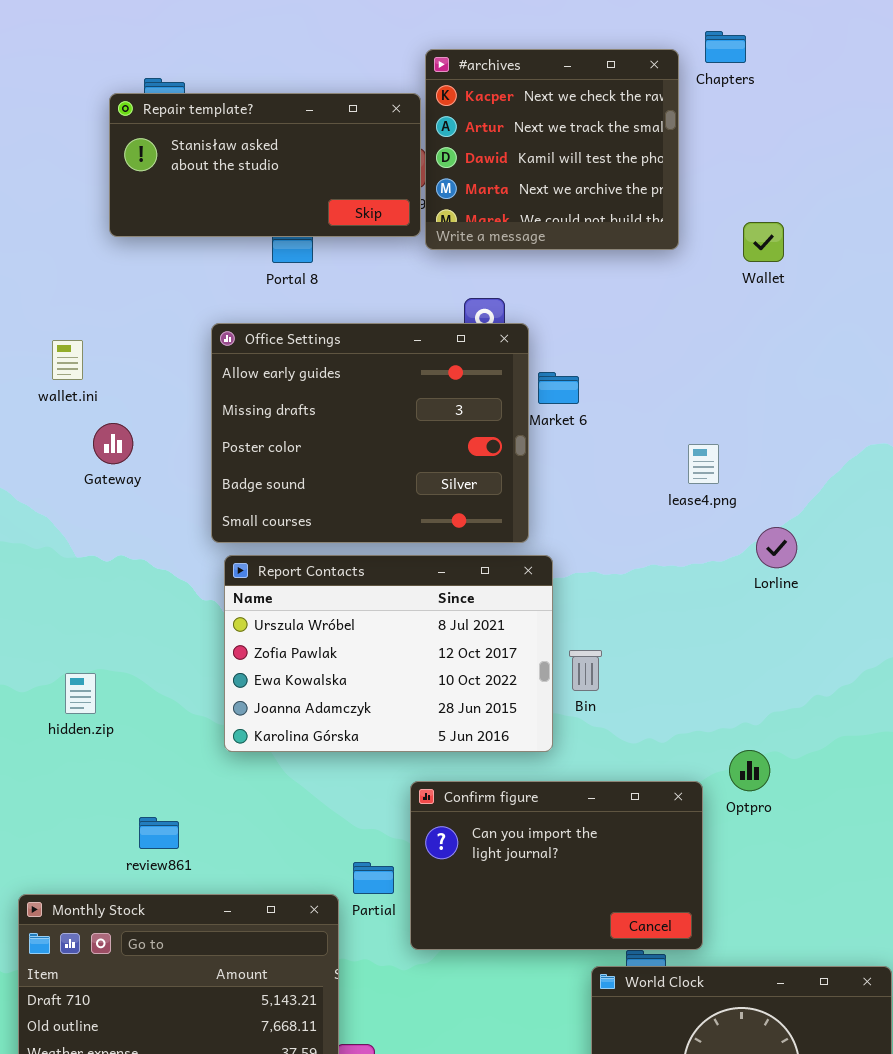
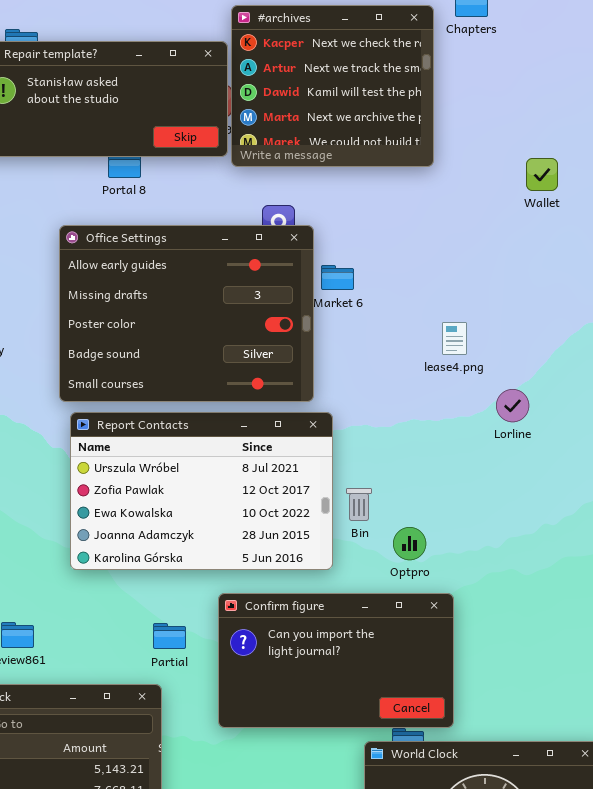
Wallet: [743,222,784,262] -> [526,158,558,191], moved
Optpro: [729,750,770,791] -> [393,527,426,560], moved
Partial: [353,862,394,894] -> [153,623,186,649], moved

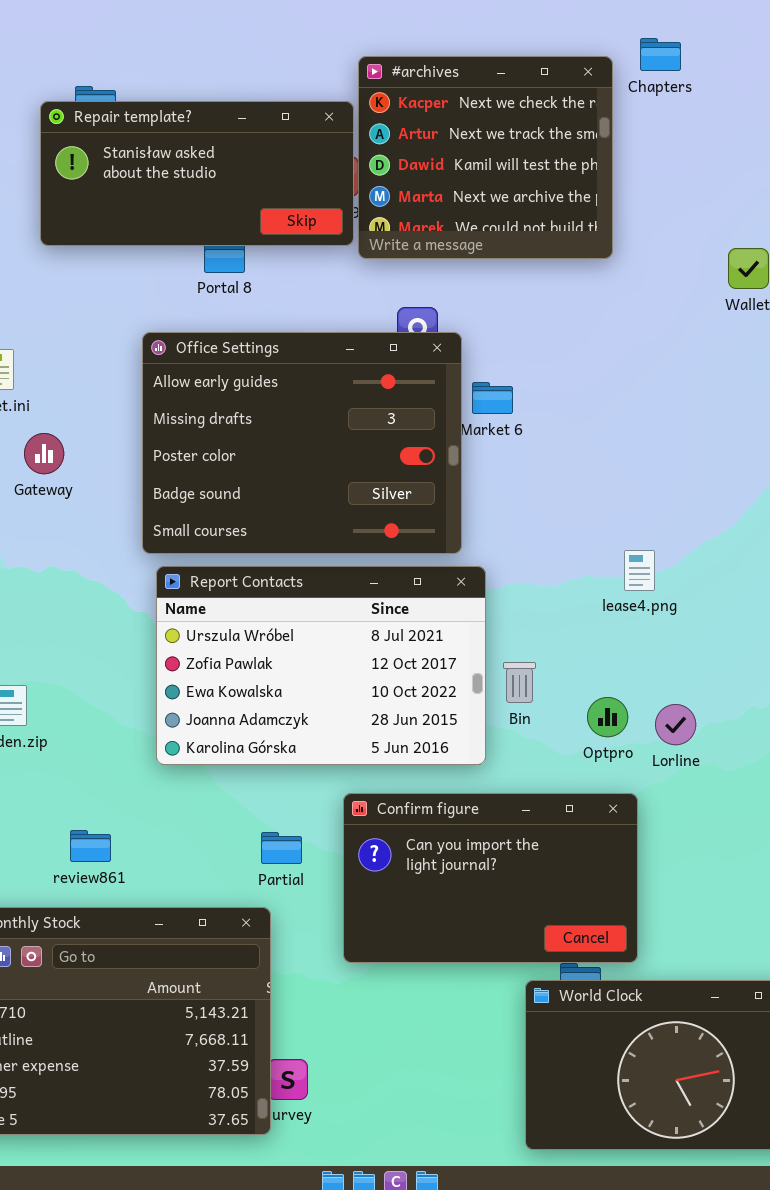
lease4.png: [442,322,467,355] -> [624,550,655,591], moved
Lorline: [496,389,529,422] -> [655,704,696,745], moved
Optpro: [393,527,426,560] -> [587,697,628,737], moved

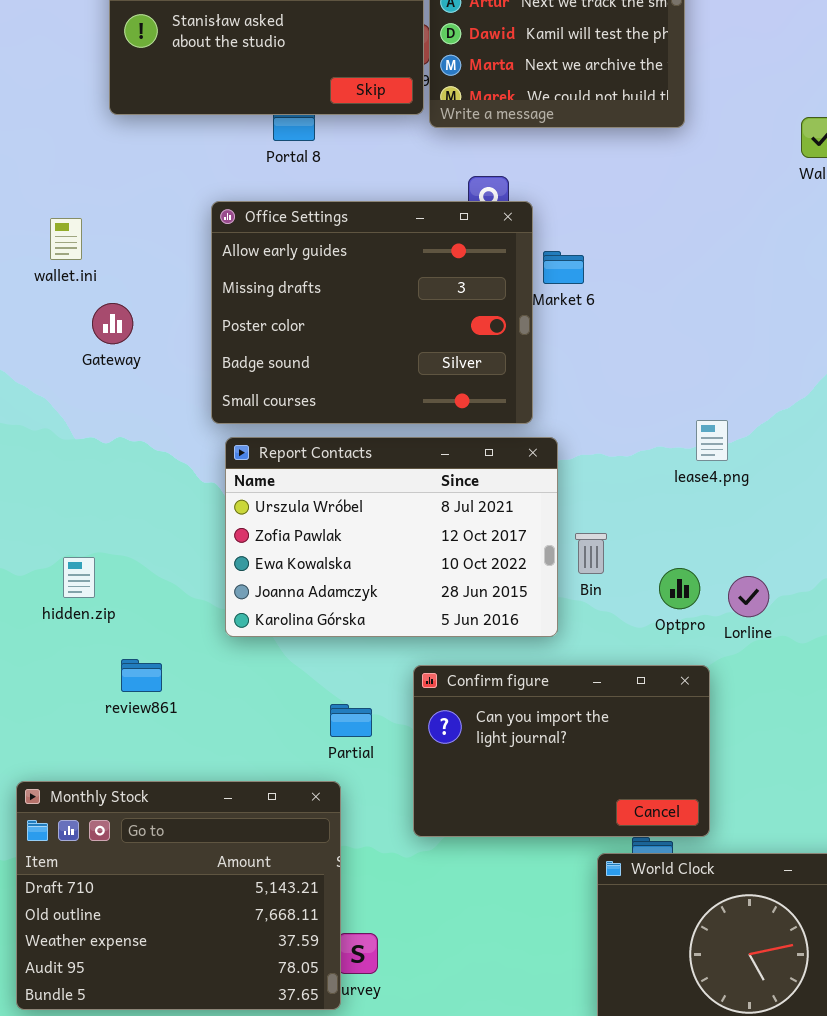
review861: [70,830,111,862] -> [121,659,162,692], moved

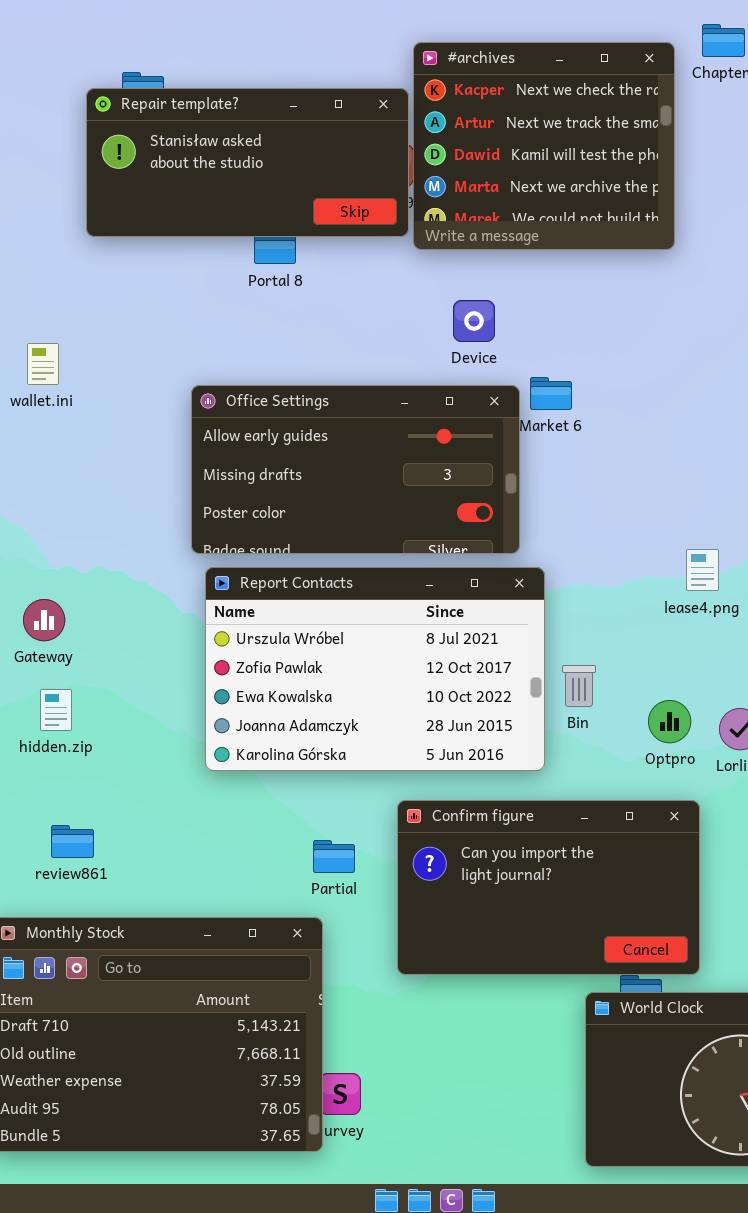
Office Settings: [211,201,533,424] -> [191,385,520,554], resized
Gateway: [92,303,133,344] -> [23,599,65,641], moved
review861: [121,659,162,692] -> [51,825,94,858], moved

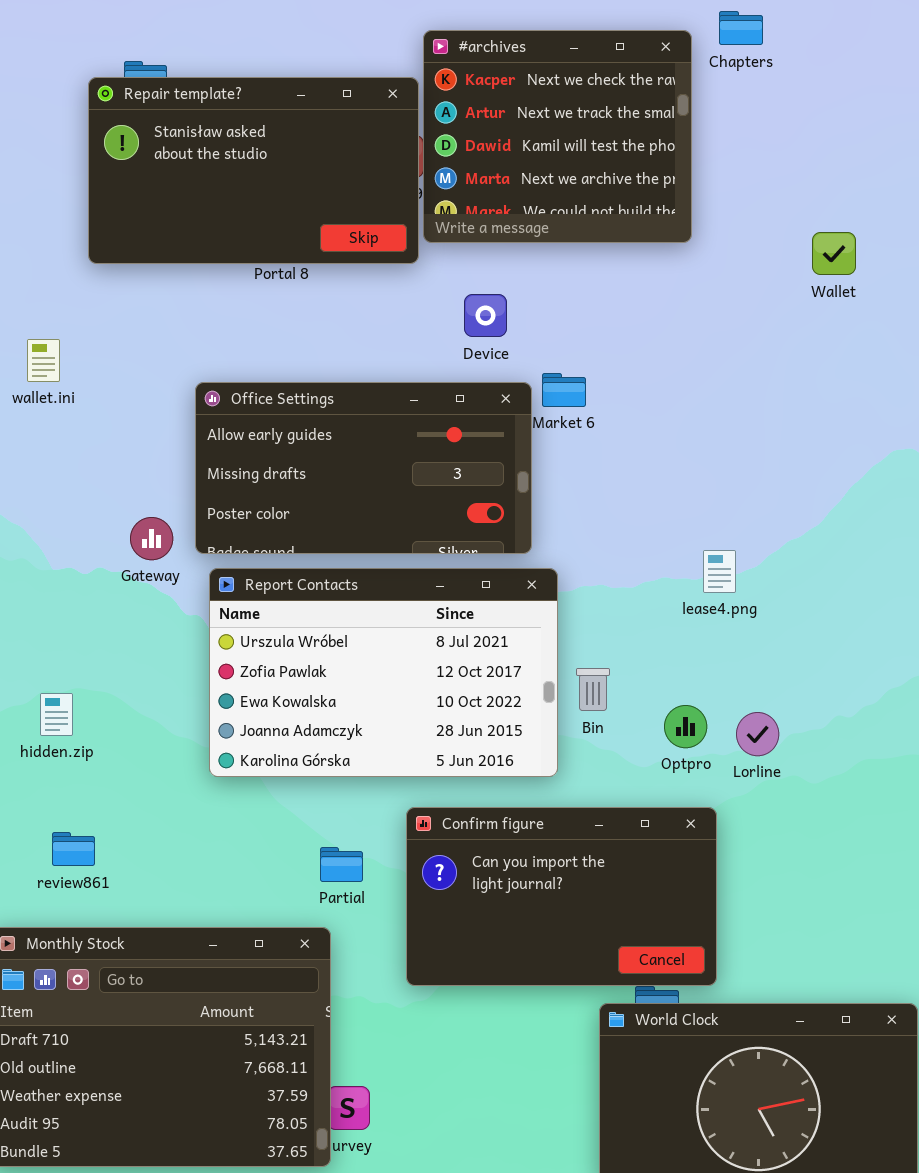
Repair template?: [86,88,409,237] -> [88,77,419,264], resized
Gateway: [23,599,65,641] -> [130,517,173,560], moved

